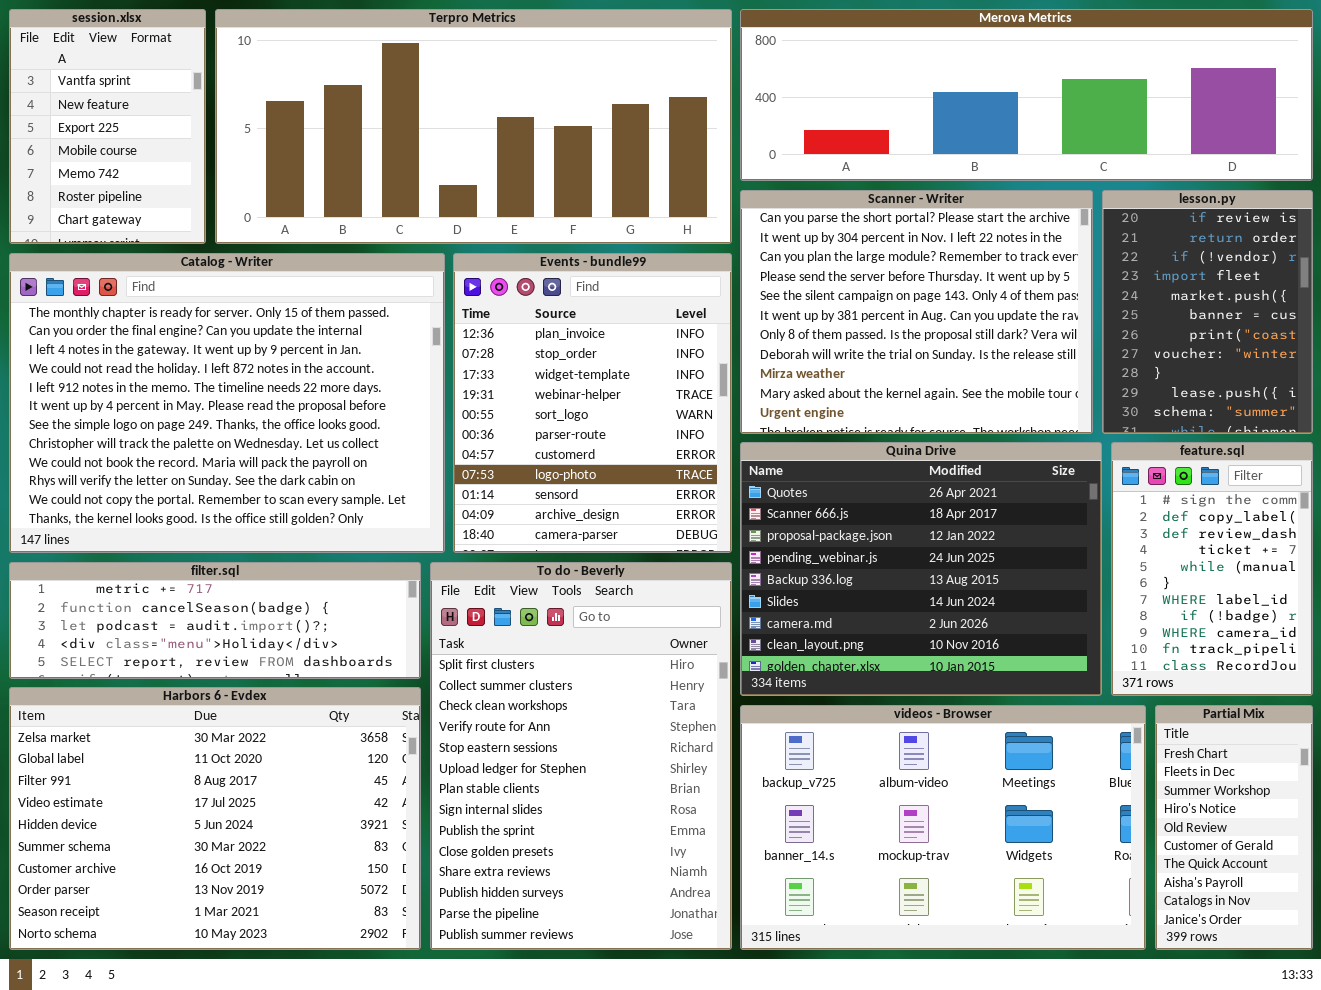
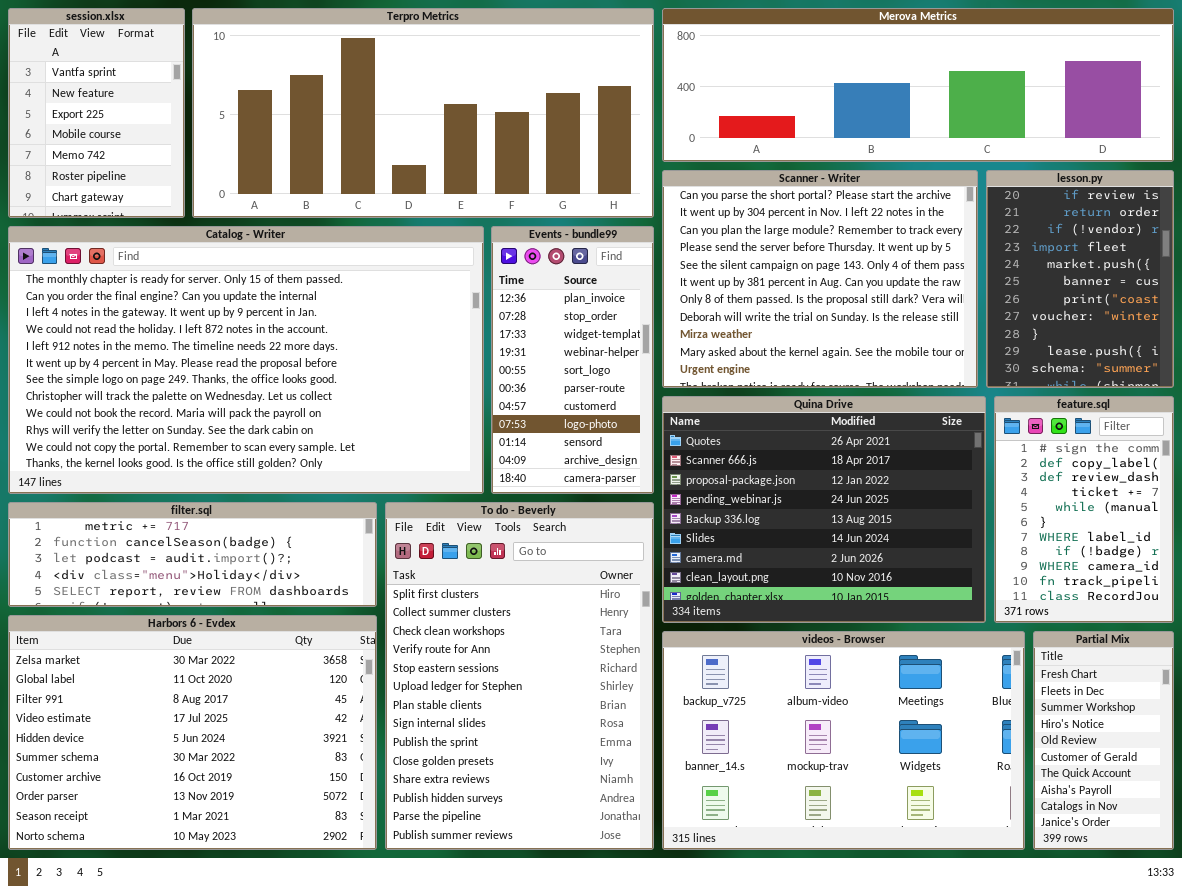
Catalog - Writer: [9,253,445,553] -> [8,226,484,494], resized
Events - bundle99: [453,253,732,553] -> [491,226,654,494], resized

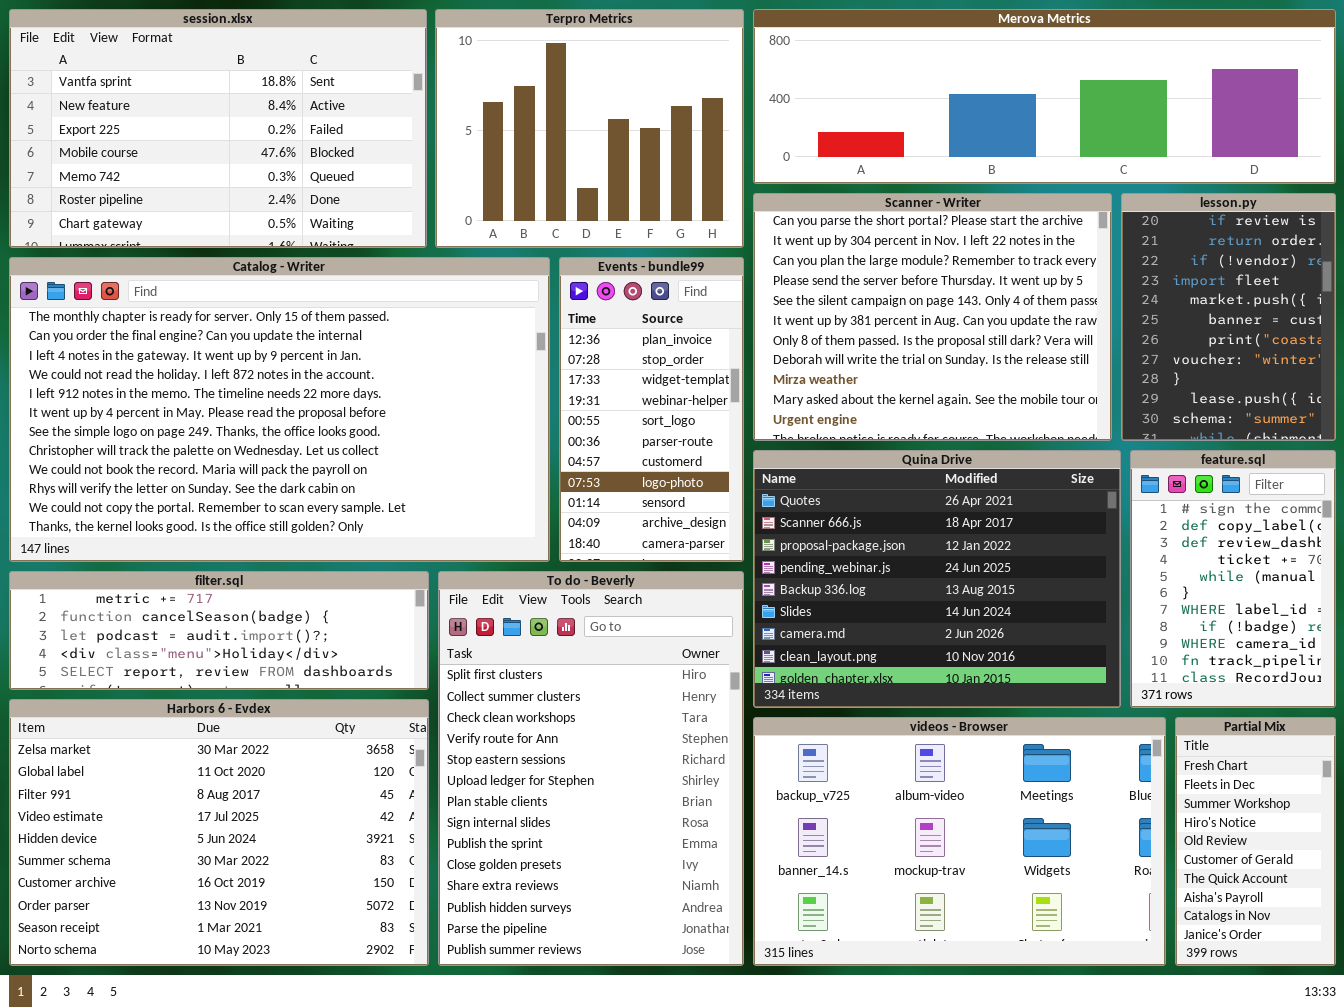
session.xlsx: [8,8,185,218] -> [9,9,427,248], resized
Terpro Metrics: [192,8,654,218] -> [435,9,744,248], resized

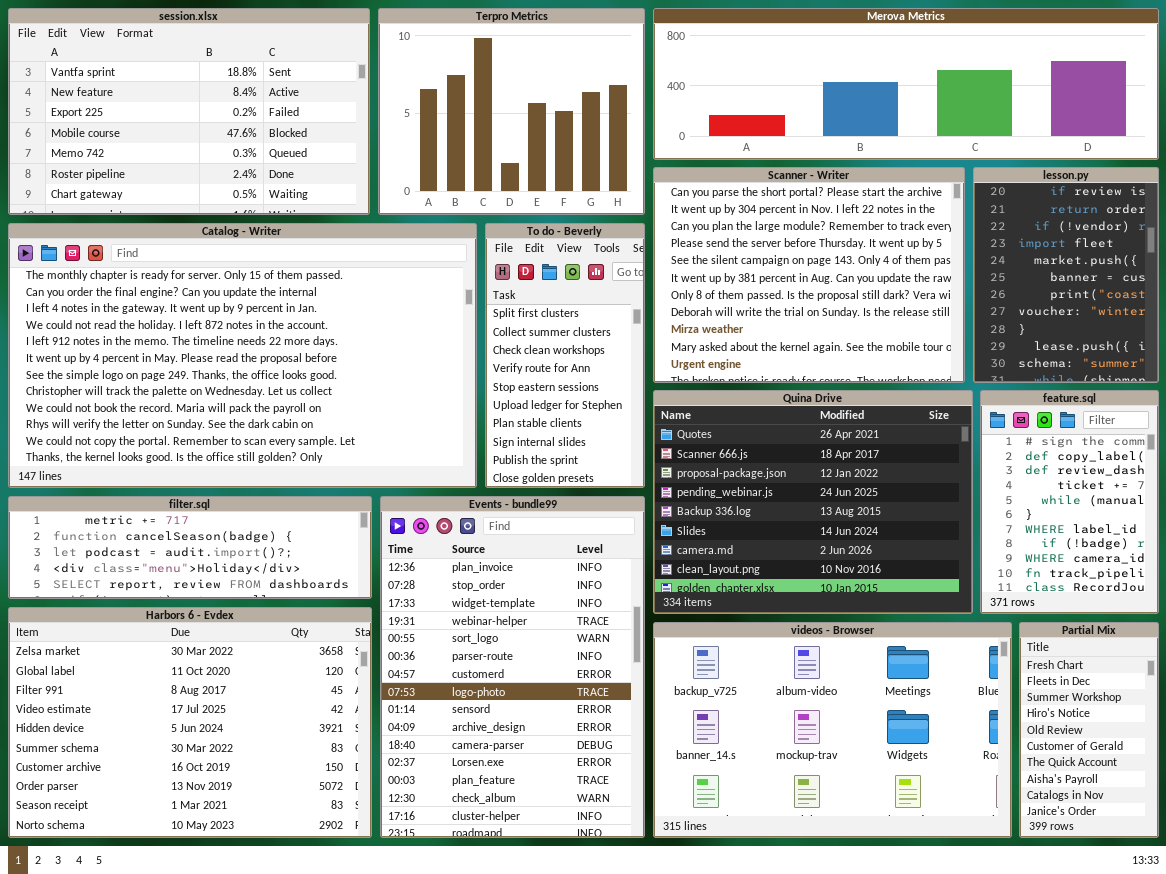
Events - bundle99: [559,257,744,562] -> [380,496,645,838], moved, resized
To do - Beverly: [438,571,744,966] -> [485,223,645,488], moved, resized

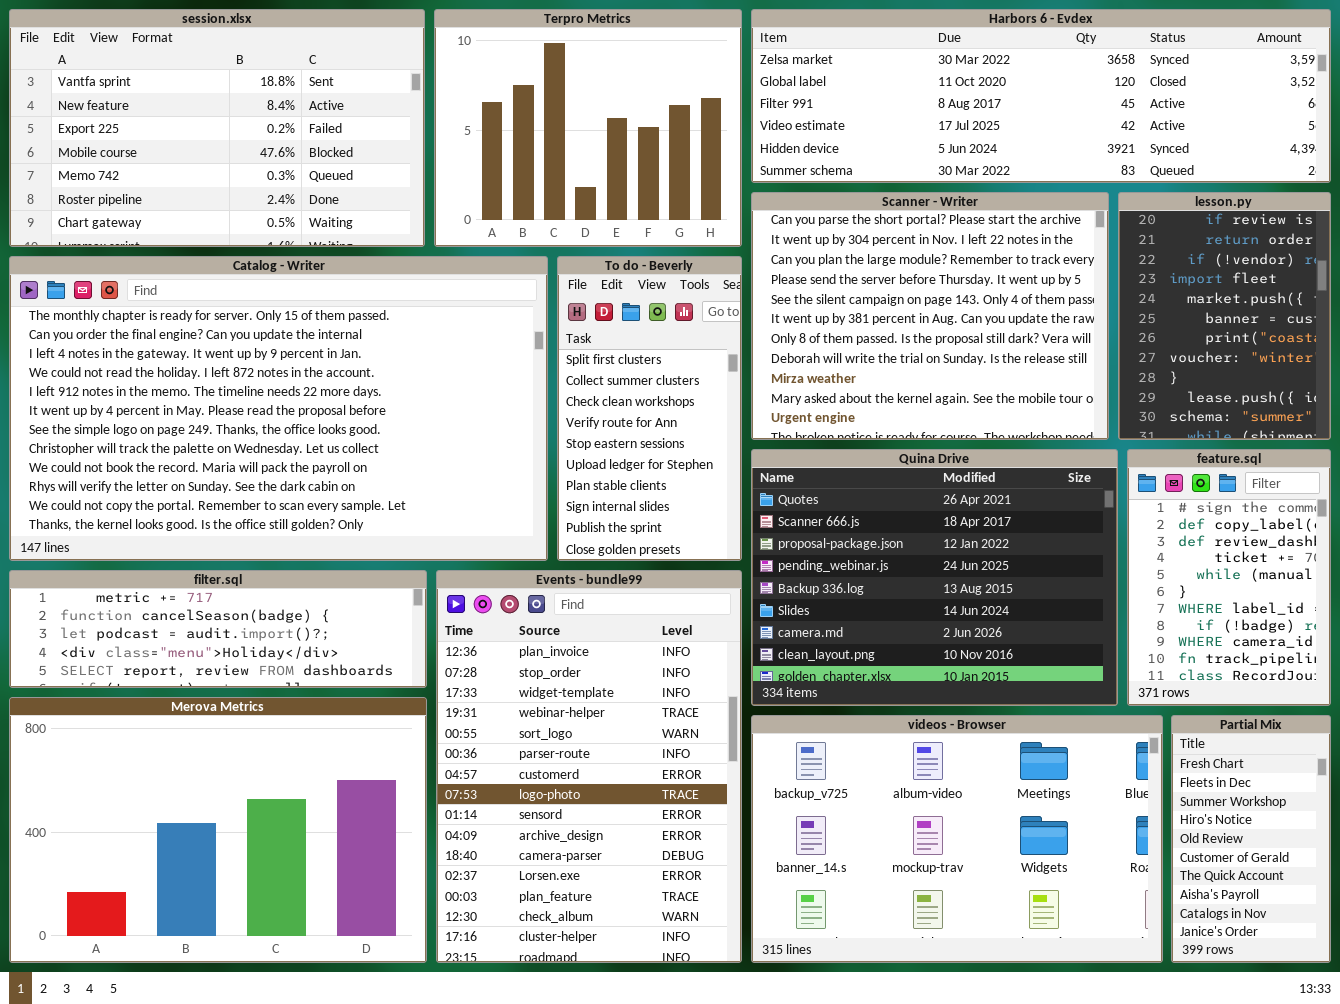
Merova Metrics: [653,8,1159,160] -> [9,697,427,963], moved, resized
Harbors 6 - Evdex: [8,607,372,838] -> [751,9,1331,183], moved, resized

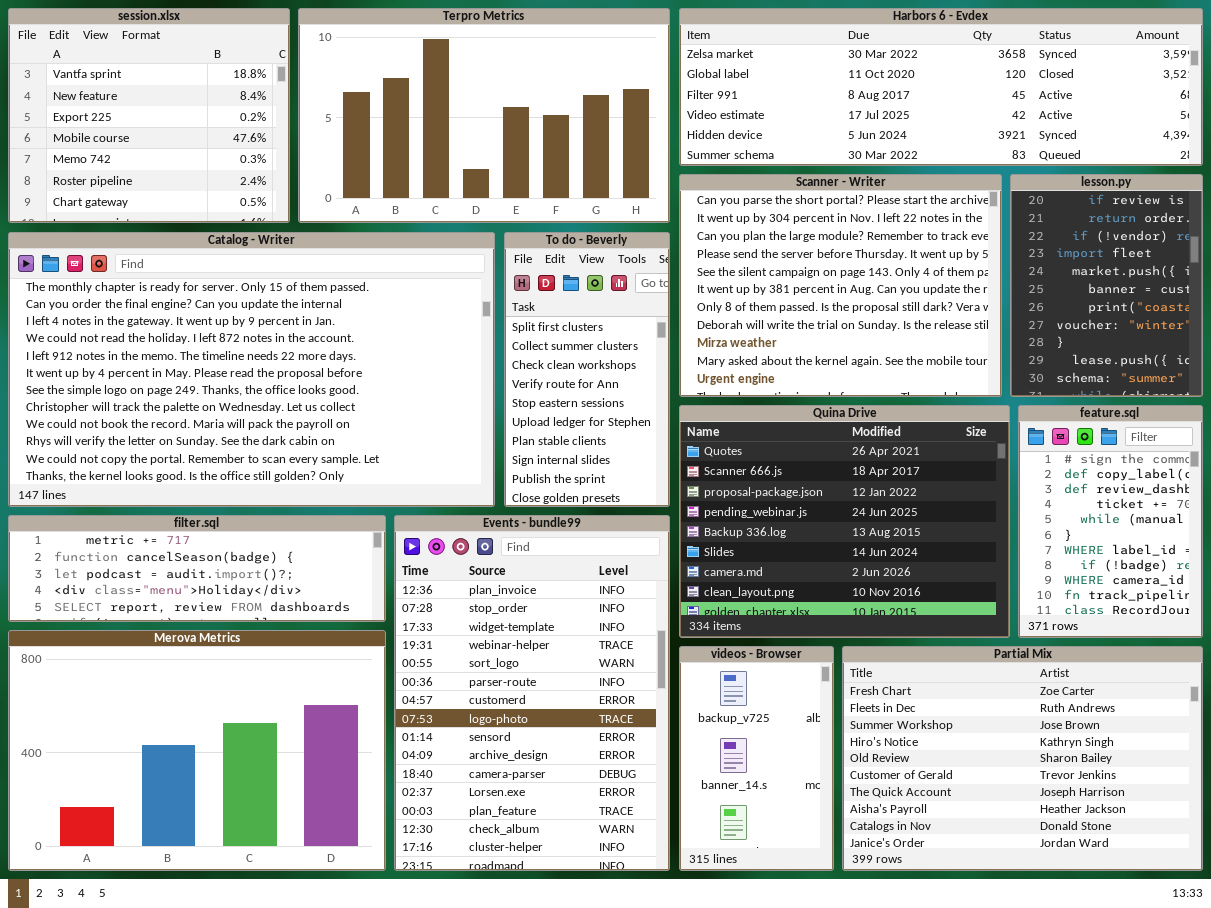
session.xlsx: [9,9,425,247] -> [8,8,290,223], resized
Terpro Metrics: [434,9,742,247] -> [298,8,670,223], resized
videos - Browser: [751,715,1163,963] -> [679,646,834,871], resized
Partial Mix: [1171,715,1331,963] -> [842,646,1203,871], resized

